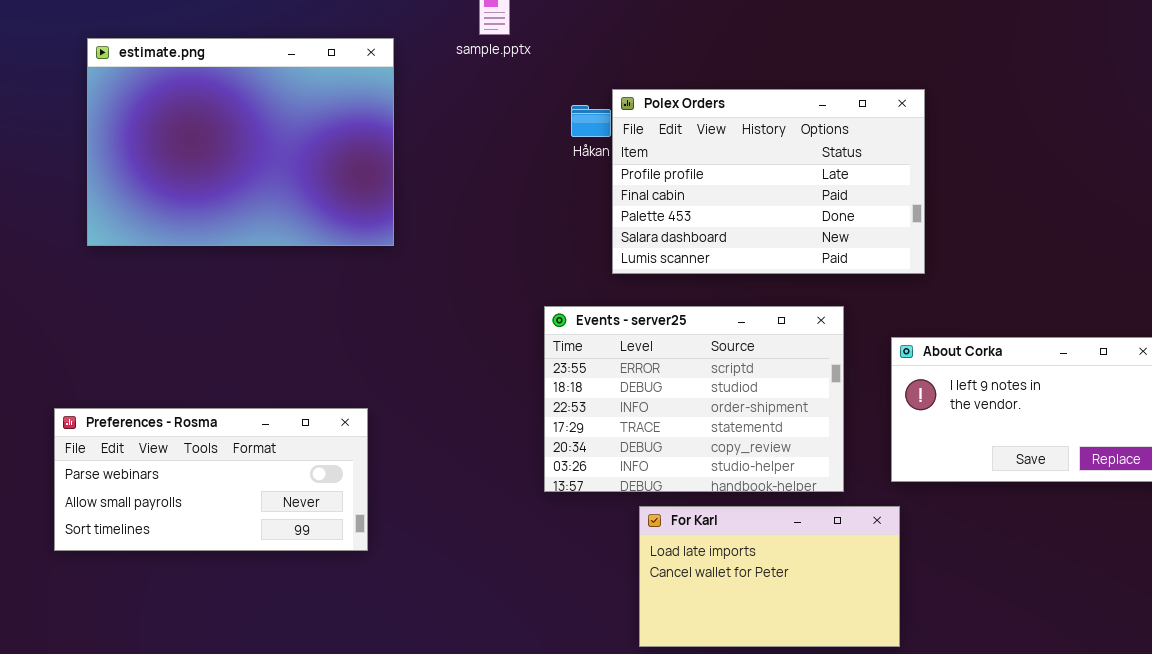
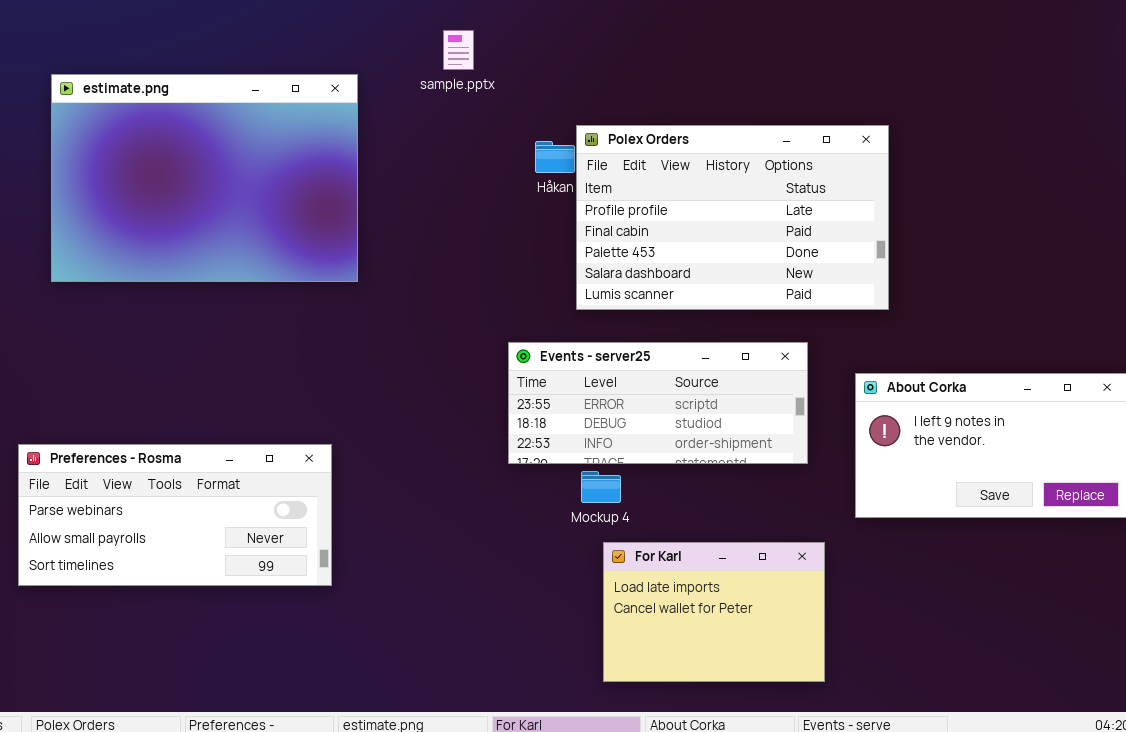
Events - server25: [544,306,844,492] -> [508,342,808,464], resized
For Karl: [639,506,900,647] -> [603,542,825,682], resized

